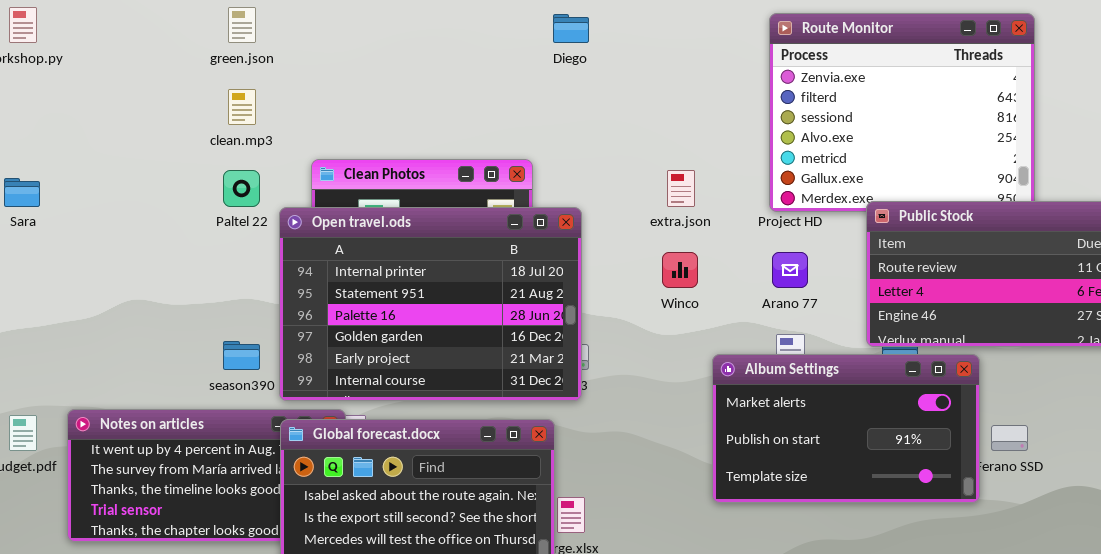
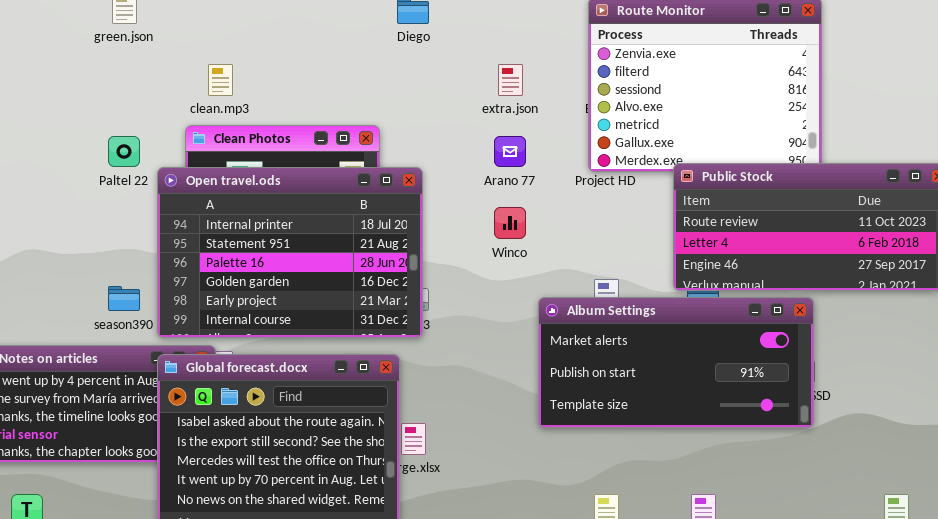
clean.mp3: [228,89,256,125] -> [208,64,233,96], moved
extra.json: [667,170,695,207] -> [498,64,523,96], moved
Arano 77: [772,252,808,288] -> [494,136,526,167], moved
Album Settings: [712,354,980,503] -> [538,297,814,428], resized

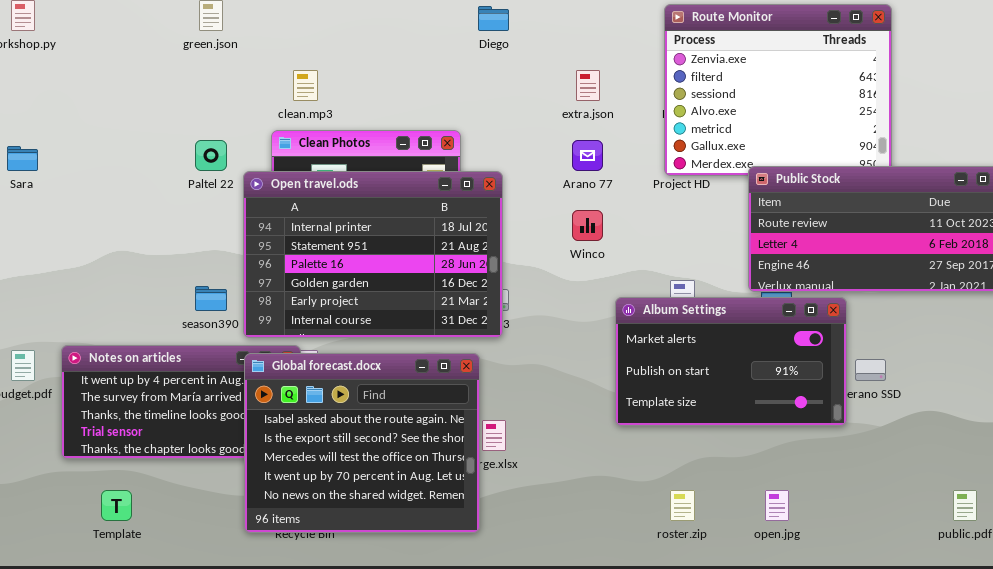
Album Settings: [538,297,814,428] -> [615,297,847,426], resized

